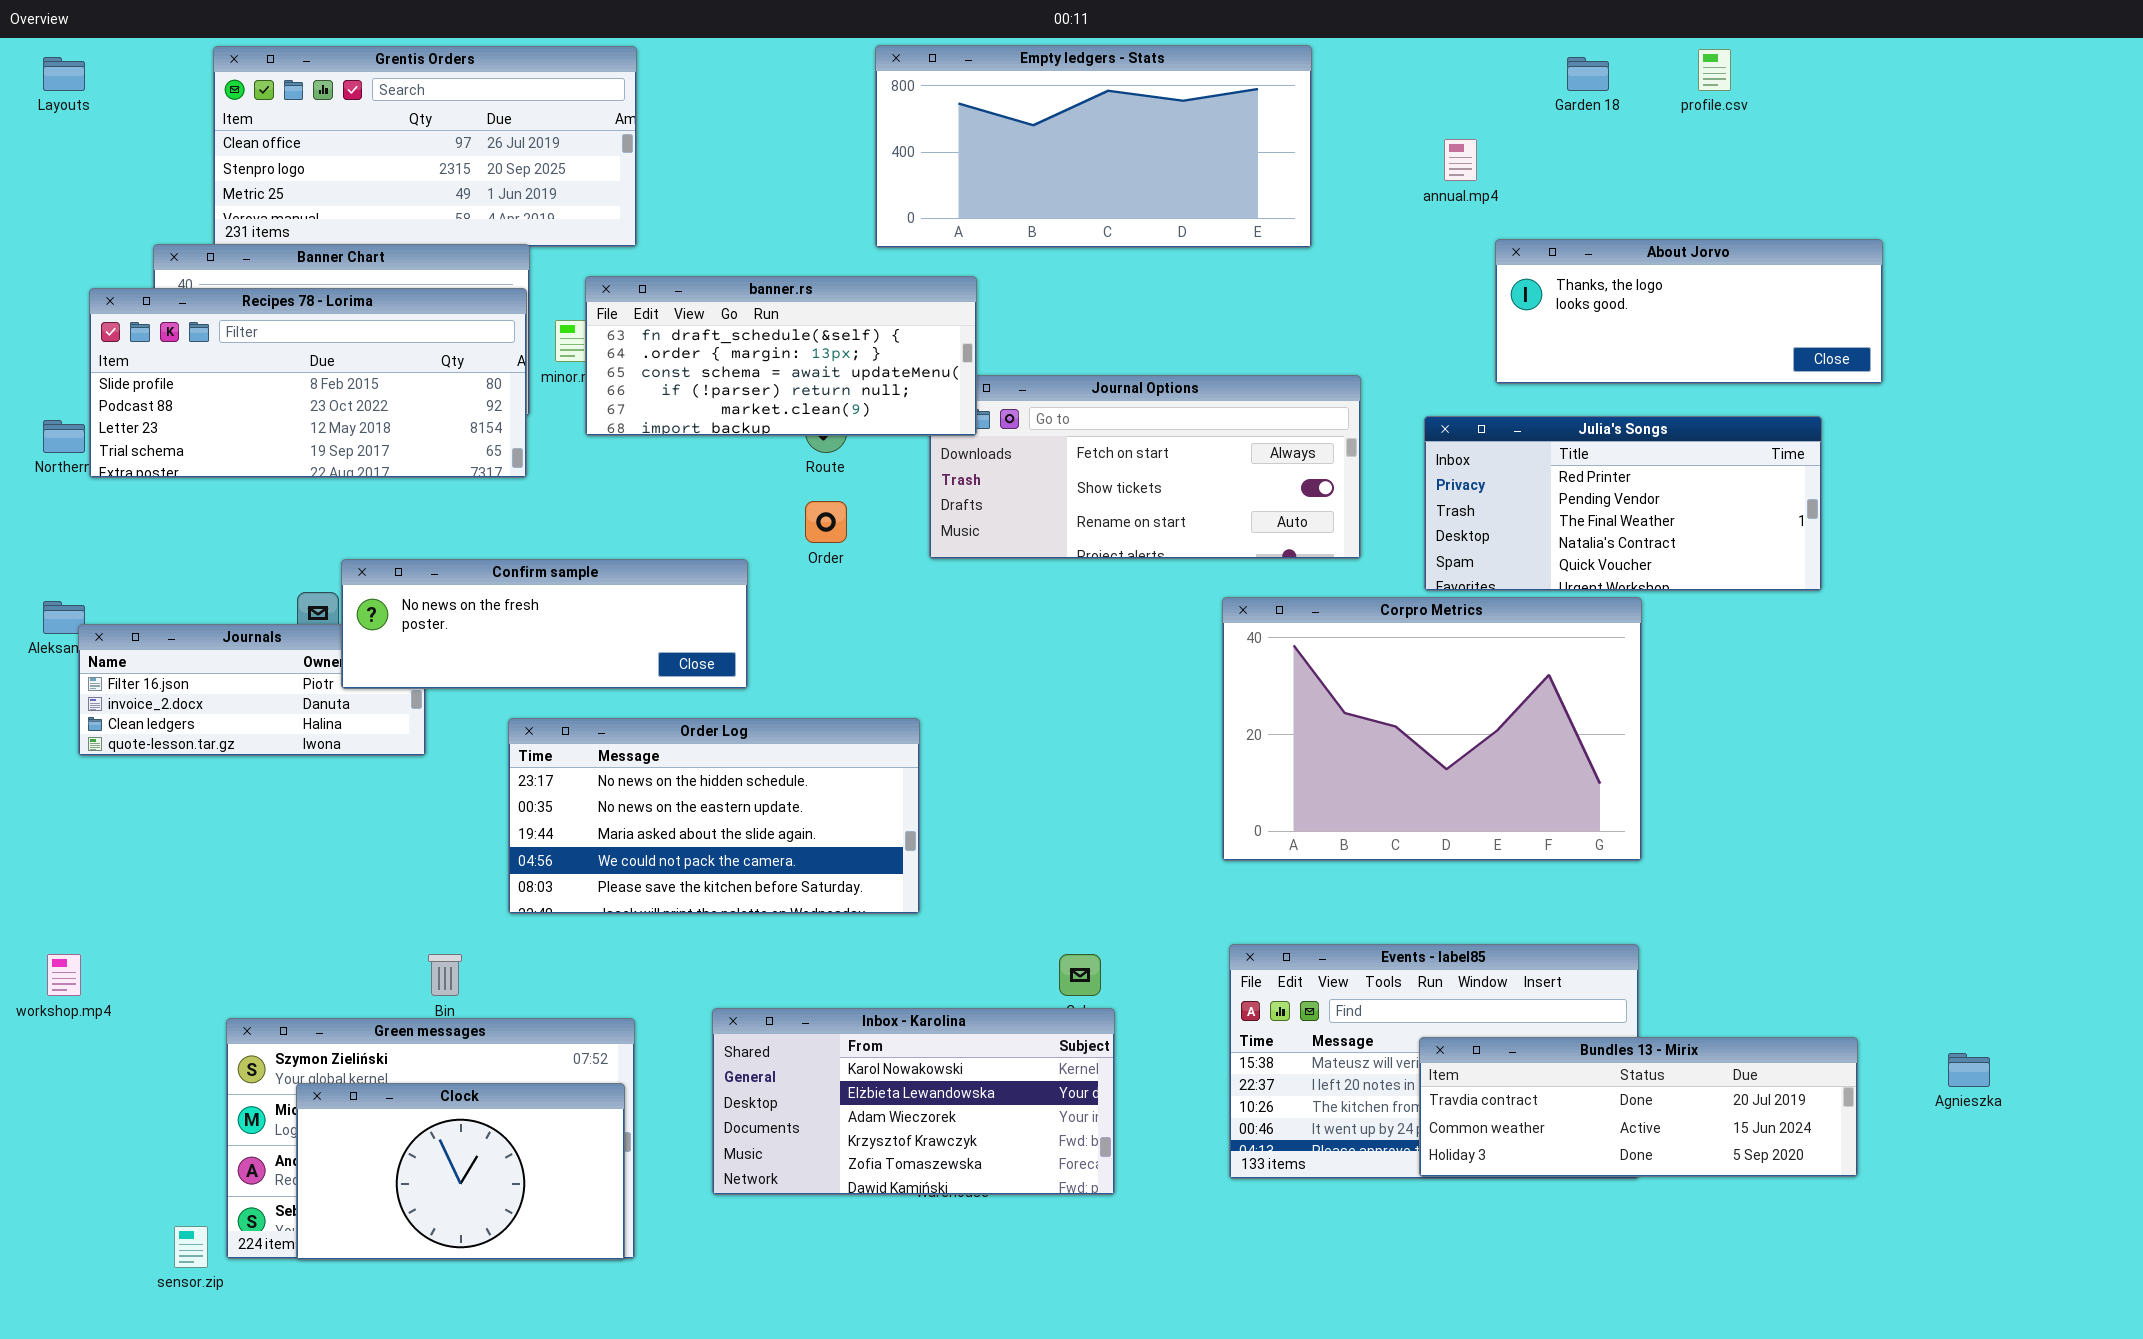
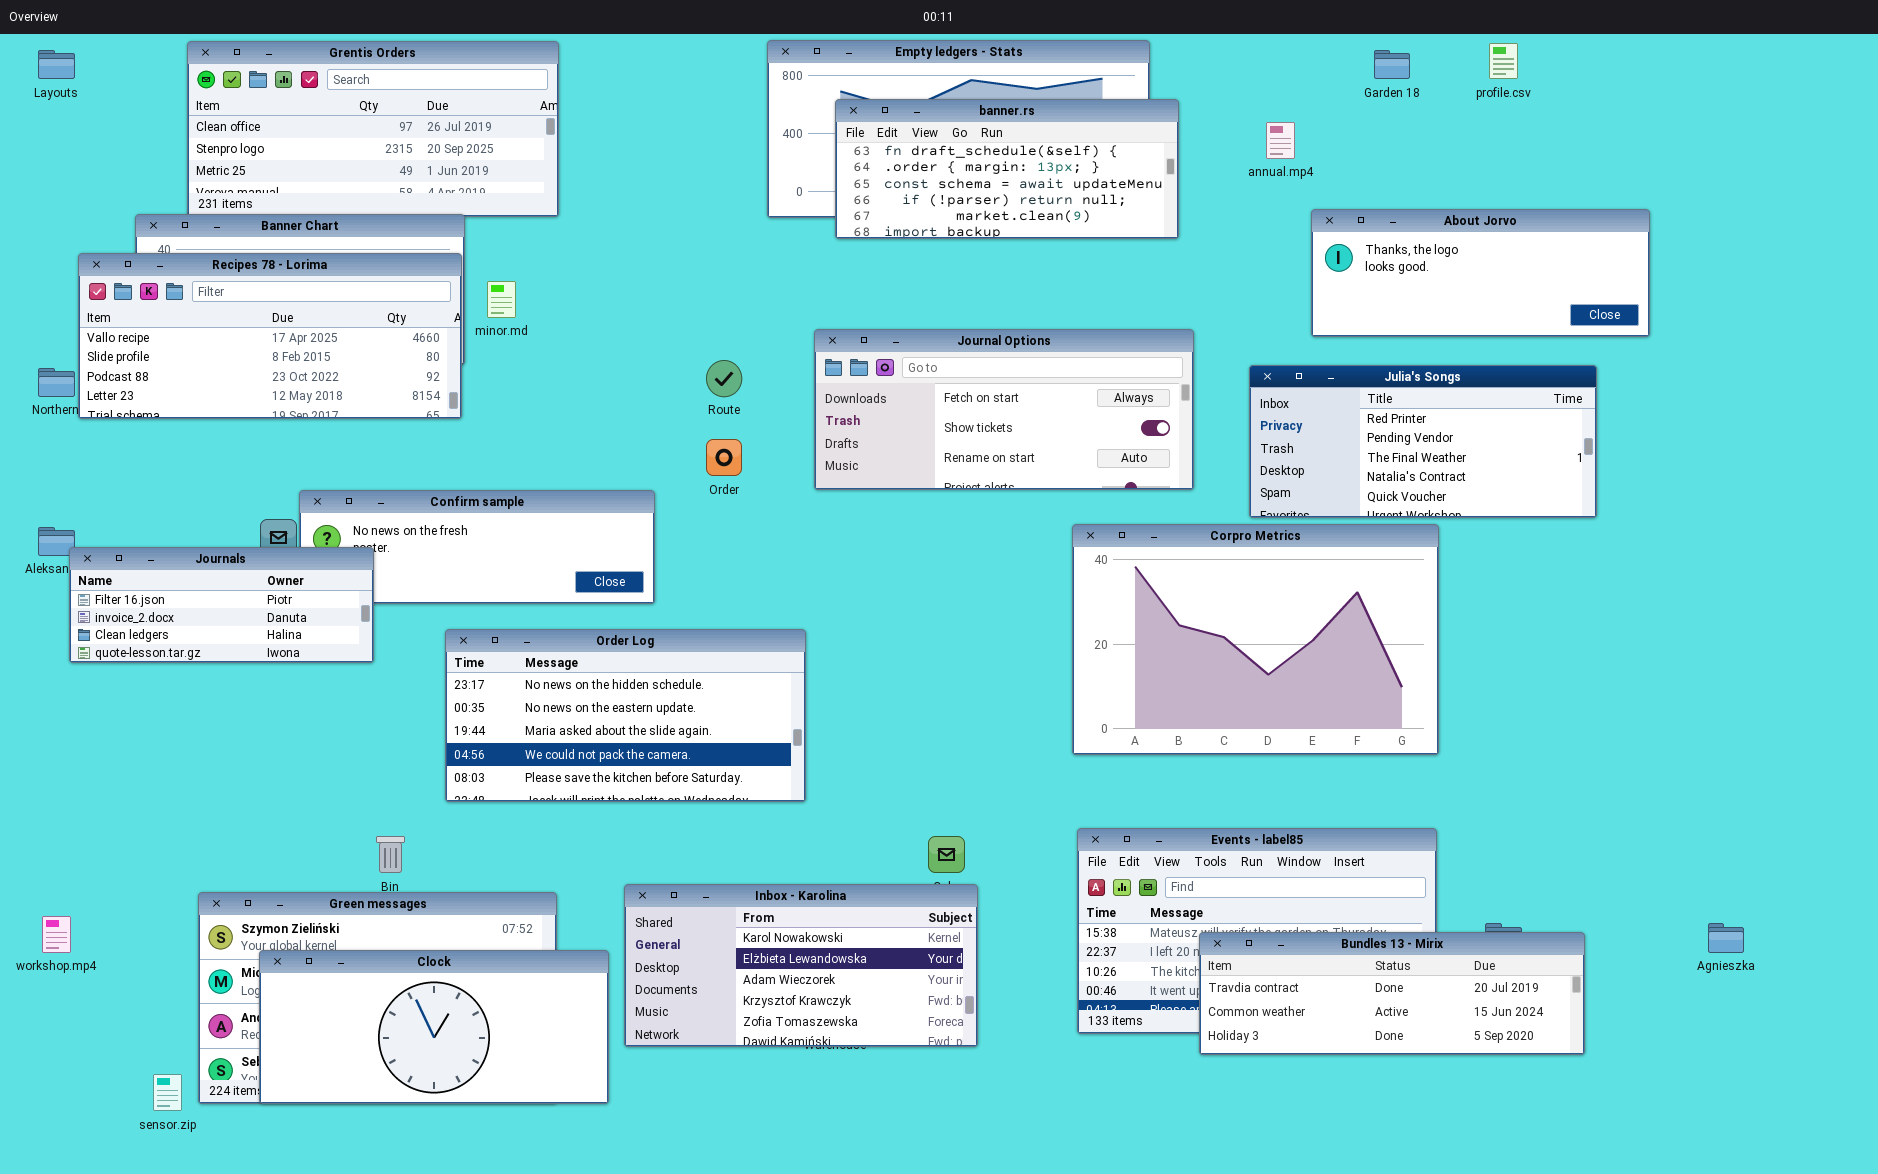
banner.rs: [585,276,977,436] -> [835,99,1179,239], moved
Recipes 78 - Lorima: [89,288,527,478] -> [78,253,462,419], scrolled up 1 row
Journals: [78,624,426,756] -> [69,547,374,663], raised
workshop.mp4: [47,954,81,996] -> [42,916,71,953], moved
Bundles 13 - Mirix: [1419,1037,1858,1177] -> [1199,932,1585,1055], moved
Clock: [296,1083,625,1260] -> [259,950,609,1104], resized

